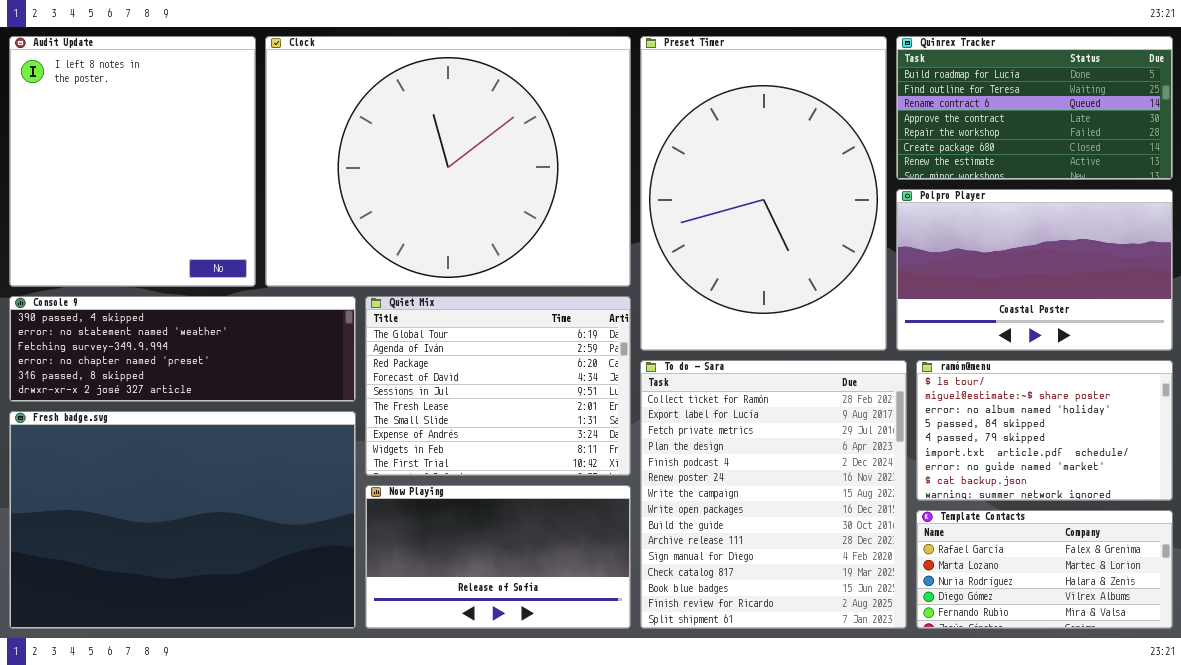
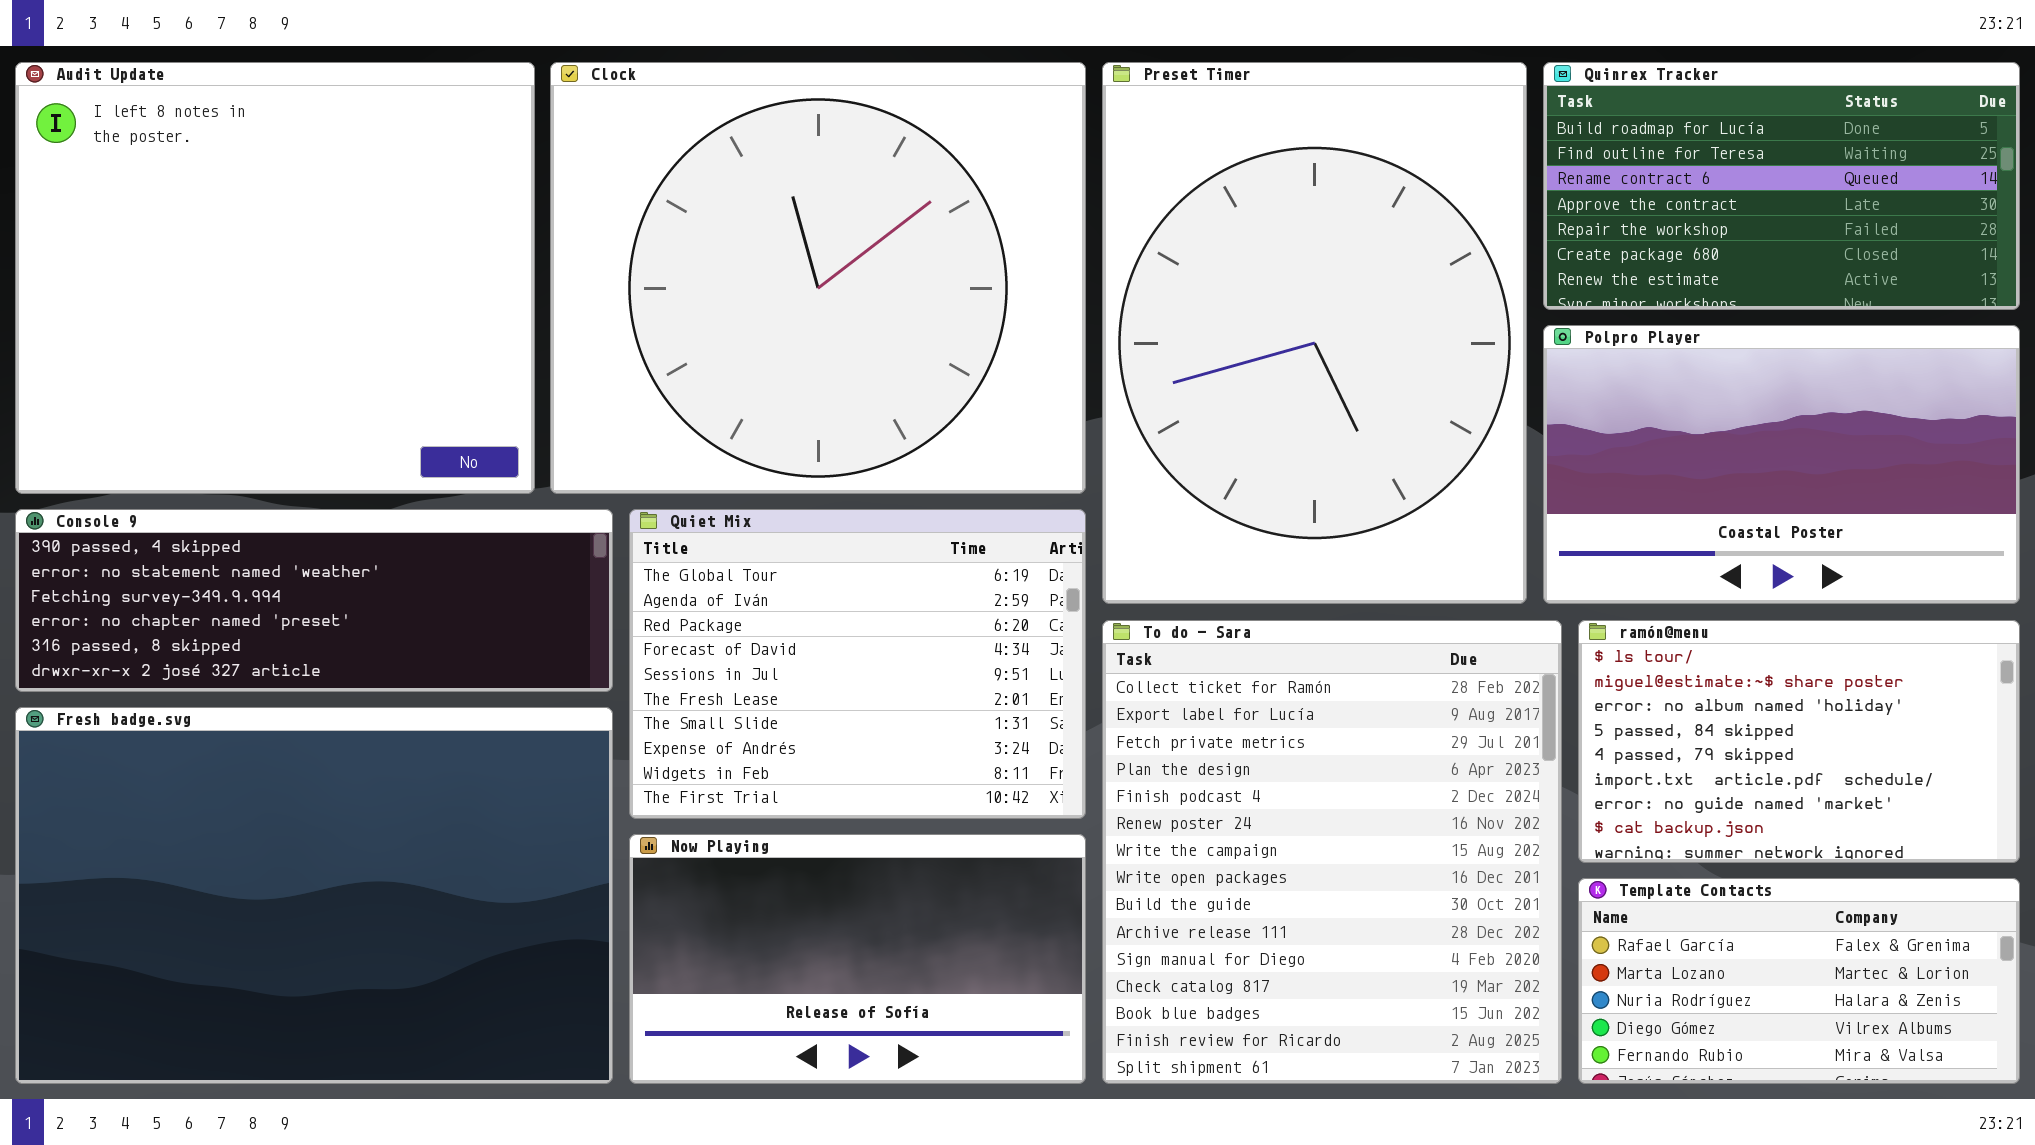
Audit Update: [9,36,256,287] -> [15,62,535,494], resized
Clock: [265,36,631,287] -> [550,62,1086,494], resized

